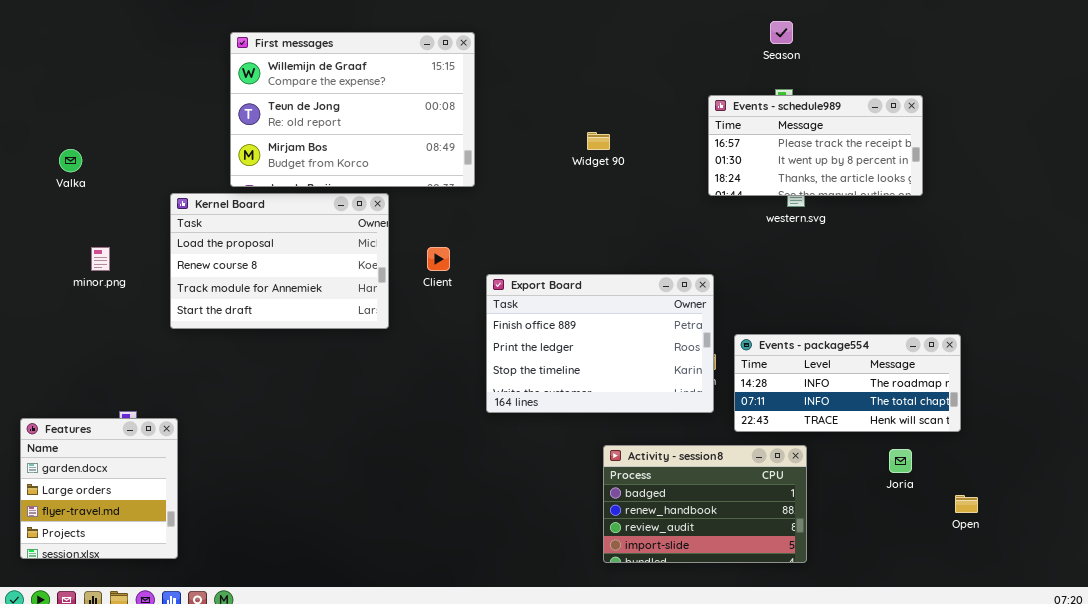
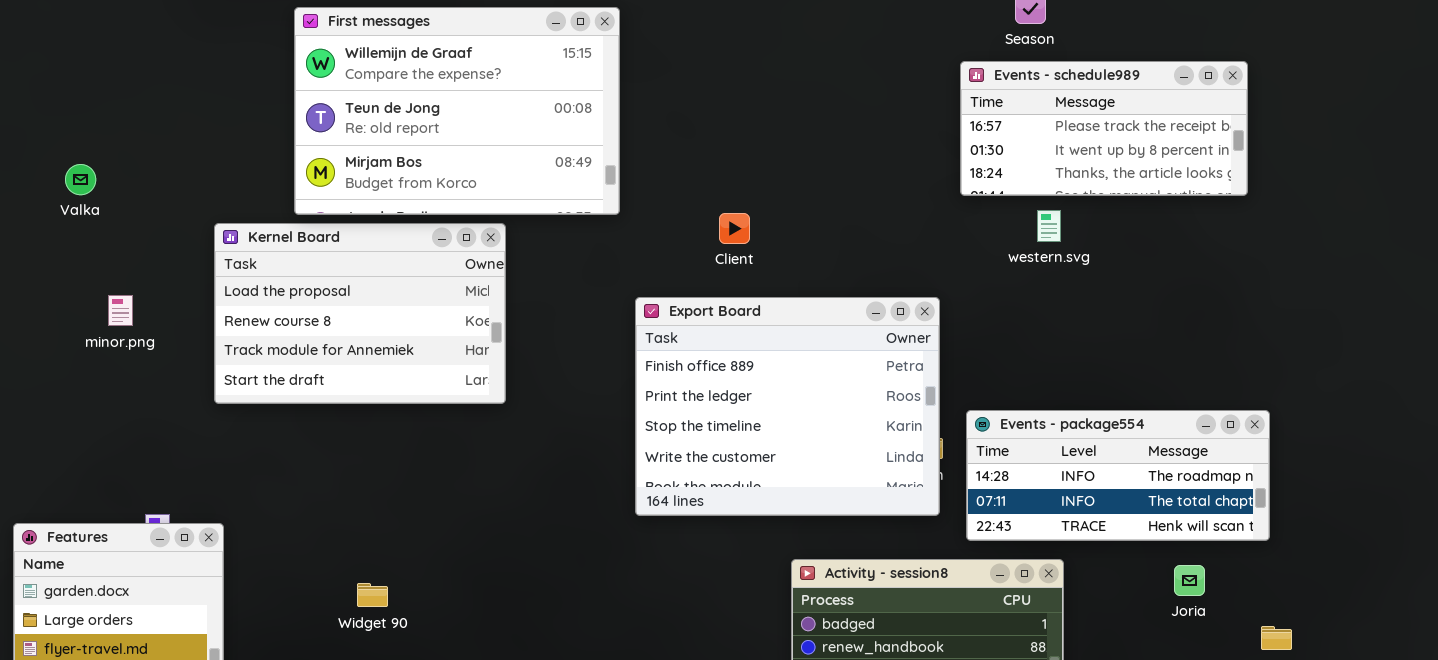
Events - schedule989: [708,95,923,196] -> [960,61,1248,196], moved
Widget 90: [587,132,610,150] -> [357,583,388,607], moved
Client: [427,247,450,271] -> [719,213,750,244], moved
Export Board: [486,274,714,413] -> [635,297,940,516], resized

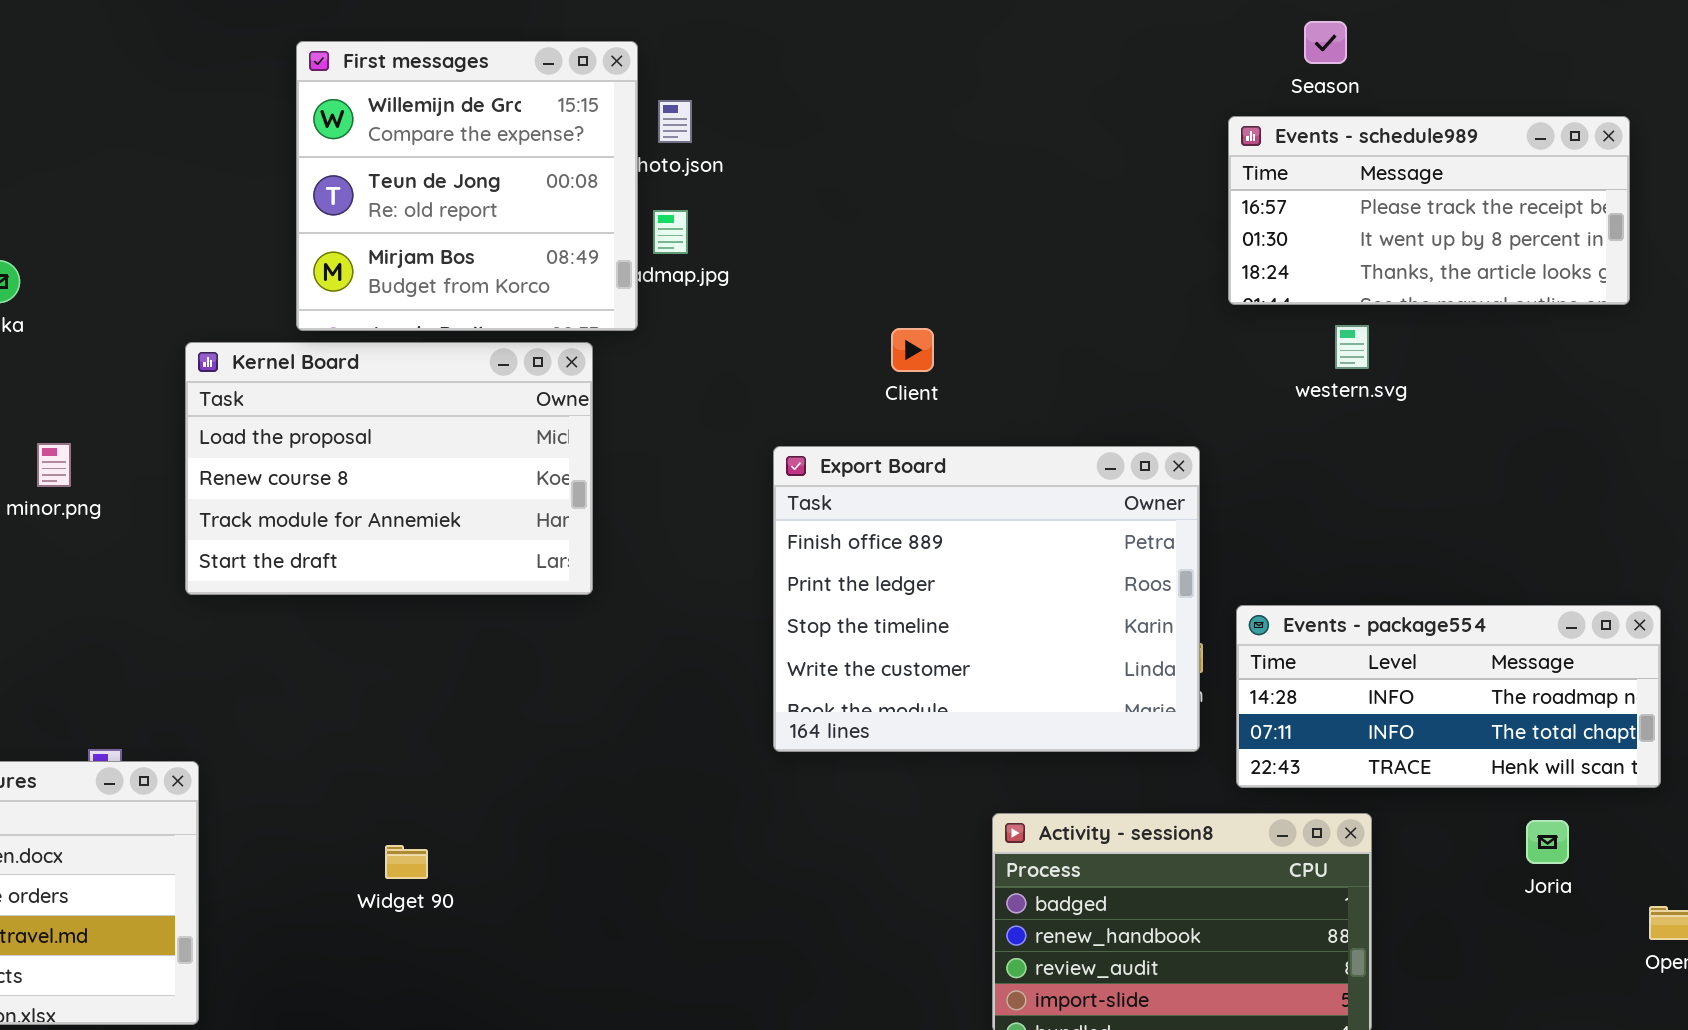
First messages: [294,7,620,215] -> [296,41,638,331], resized

